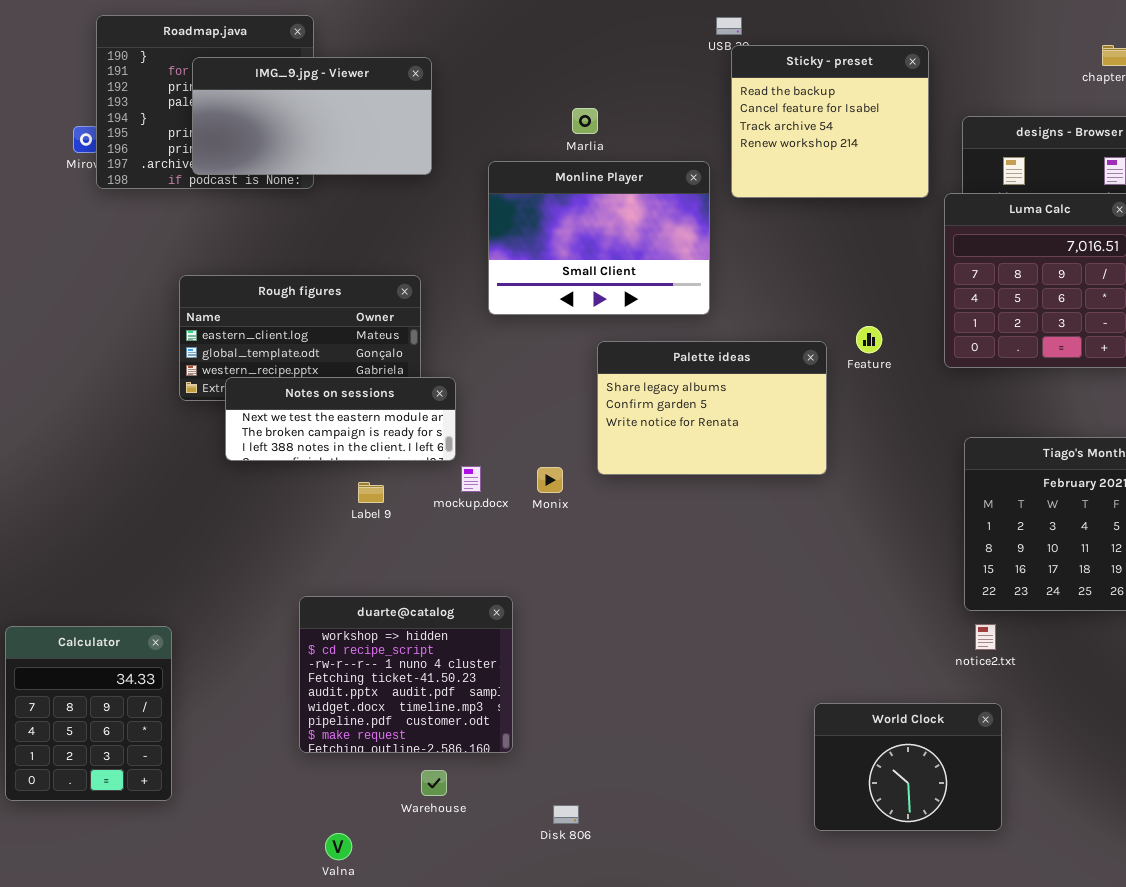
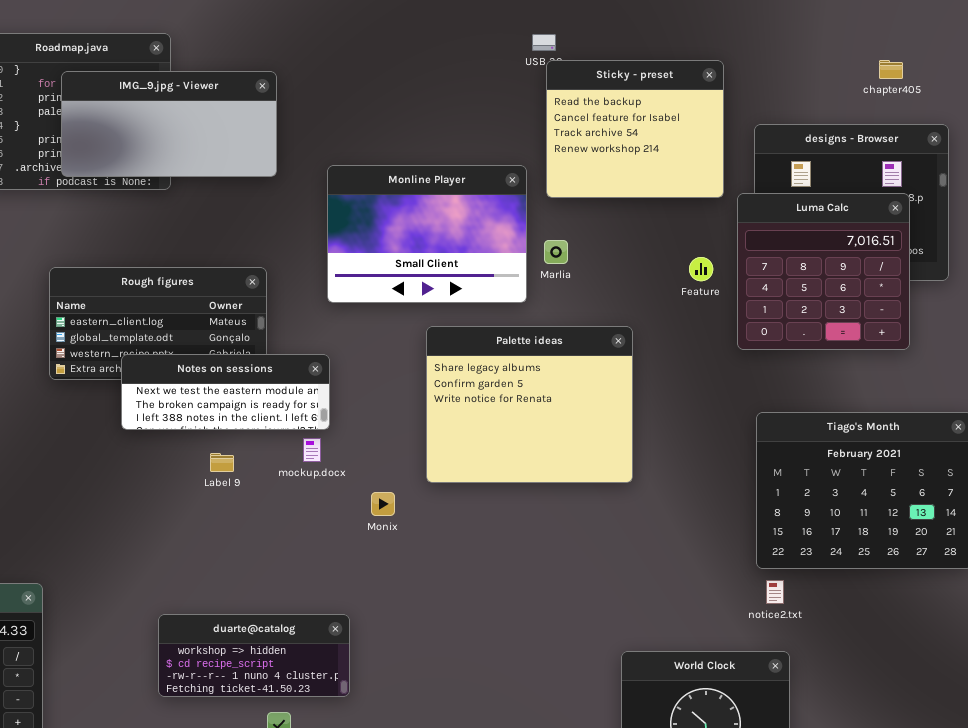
Marlia: [572,108,598,134] -> [544,240,568,264], moved
Feature: [856,326,882,353] -> [689,257,713,281], moved
Palette ideas: [597,341,827,475] -> [426,326,633,483], resized
Notes on sessions: [225,377,456,461] -> [121,354,330,430], moved
Monix: [537,467,563,493] -> [371,492,395,516], moved
duarte@catalog: [299,596,513,753] -> [158,614,350,697], resized

